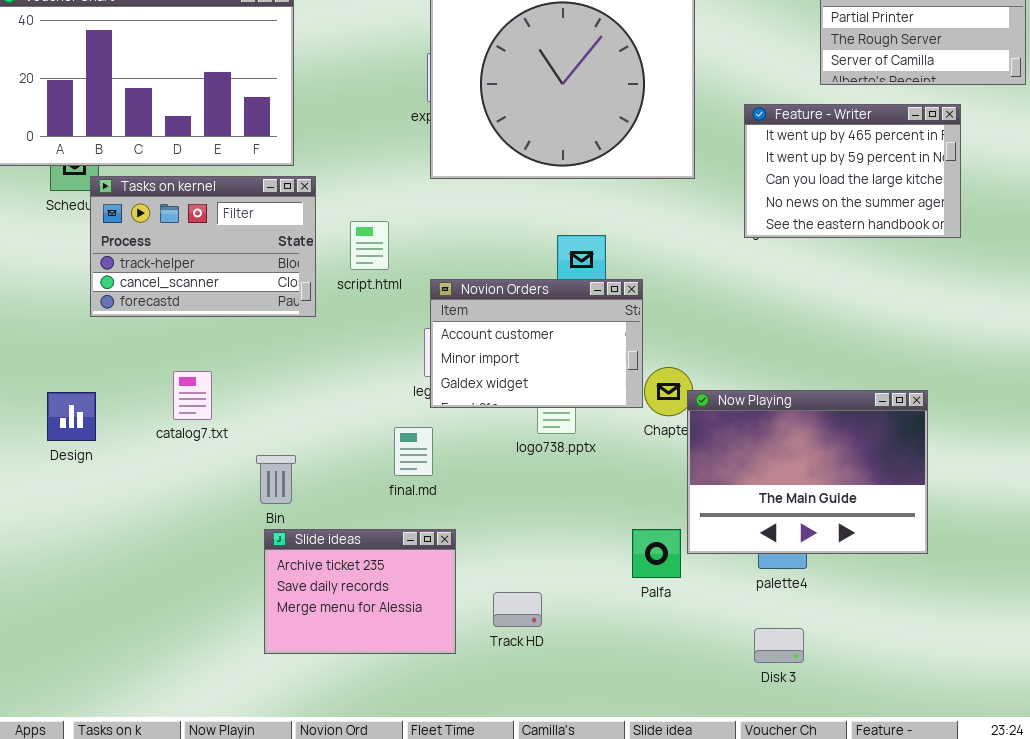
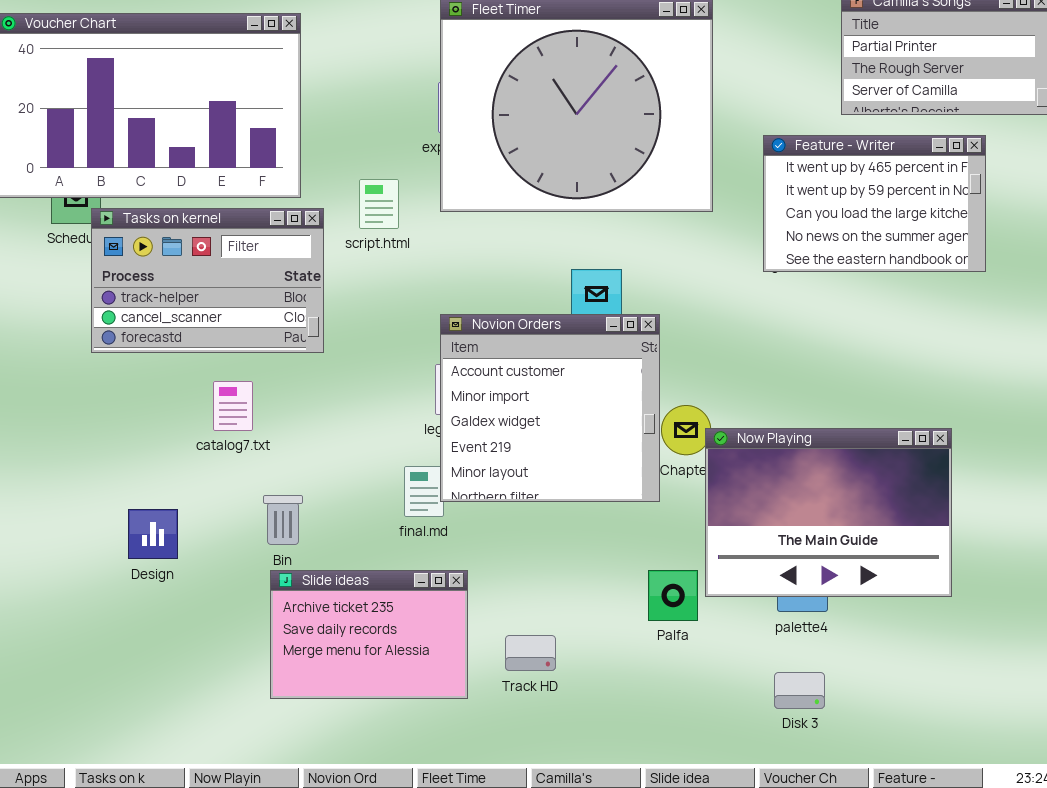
script.html: [350,221,389,270] -> [359,179,399,229], moved
Novion Orders: [430,279,643,408] -> [440,314,660,502], resized
catalog7.txt: [173,371,212,420] -> [213,381,253,431], moved
Design: [47,392,96,441] -> [128,509,178,559], moved

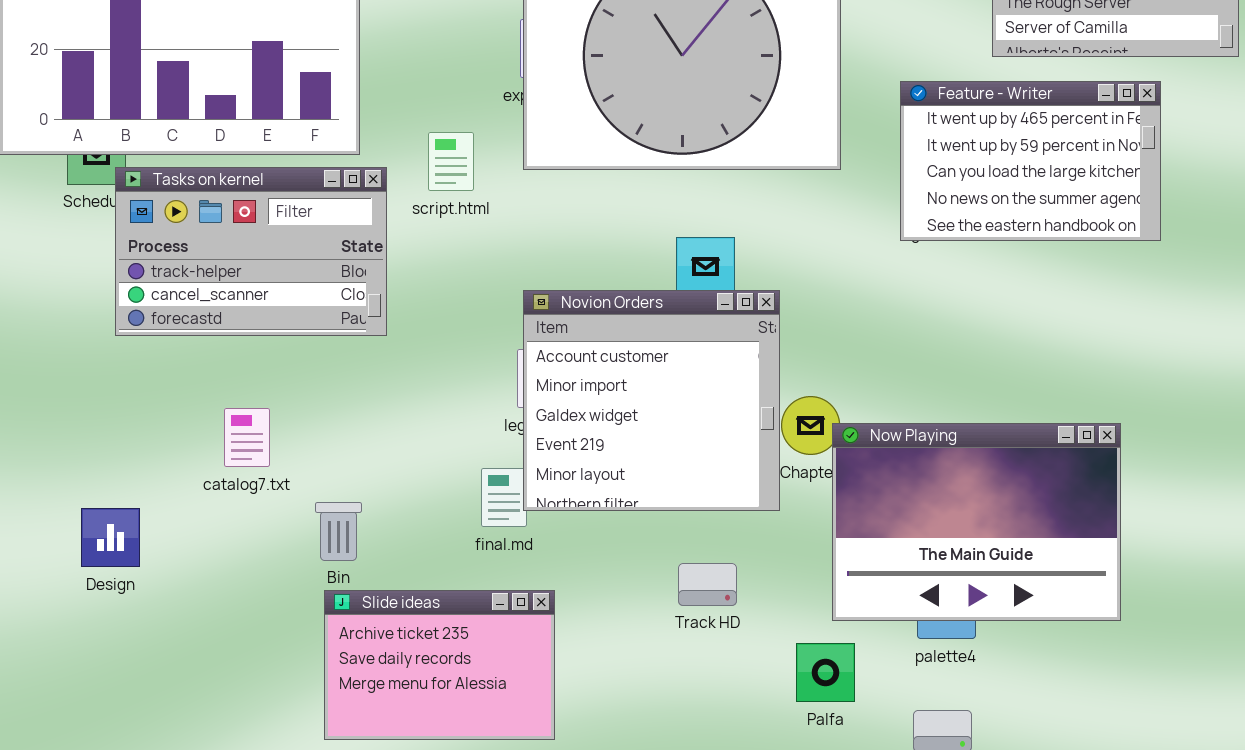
catalog7.txt: [213,381,253,431] -> [224,408,270,467], moved
Design: [128,509,178,559] -> [81,508,140,567], moved
Palfa: [648,570,698,621] -> [796,643,855,702], moved
Track HD: [505,635,556,671] -> [678,563,737,606], moved

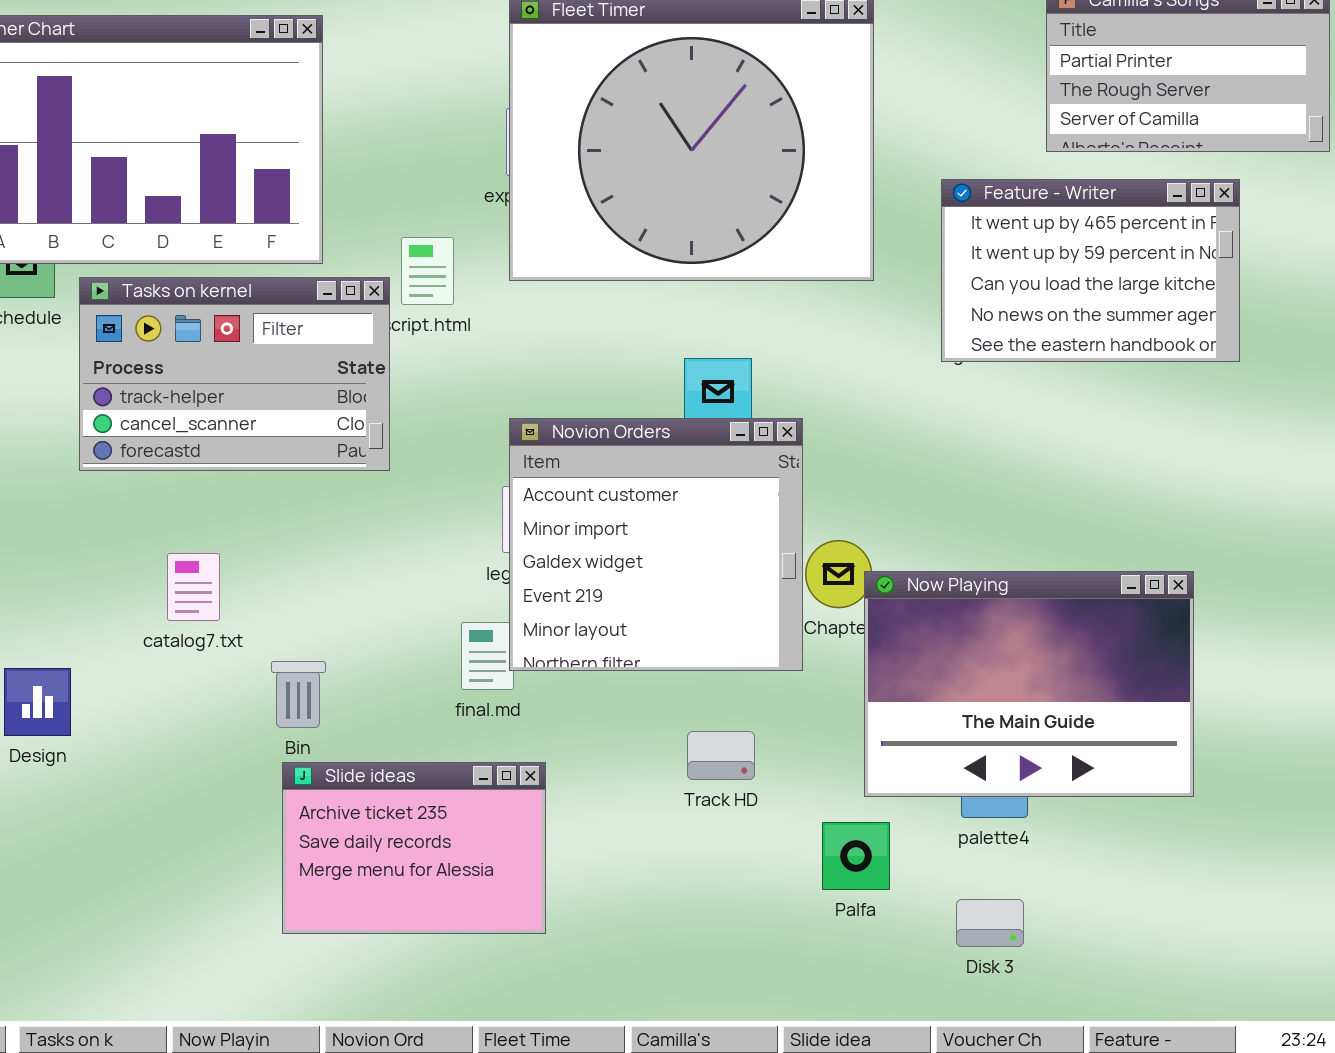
Tasks on kernel: [115,167,387,336] -> [79,277,390,471], moved

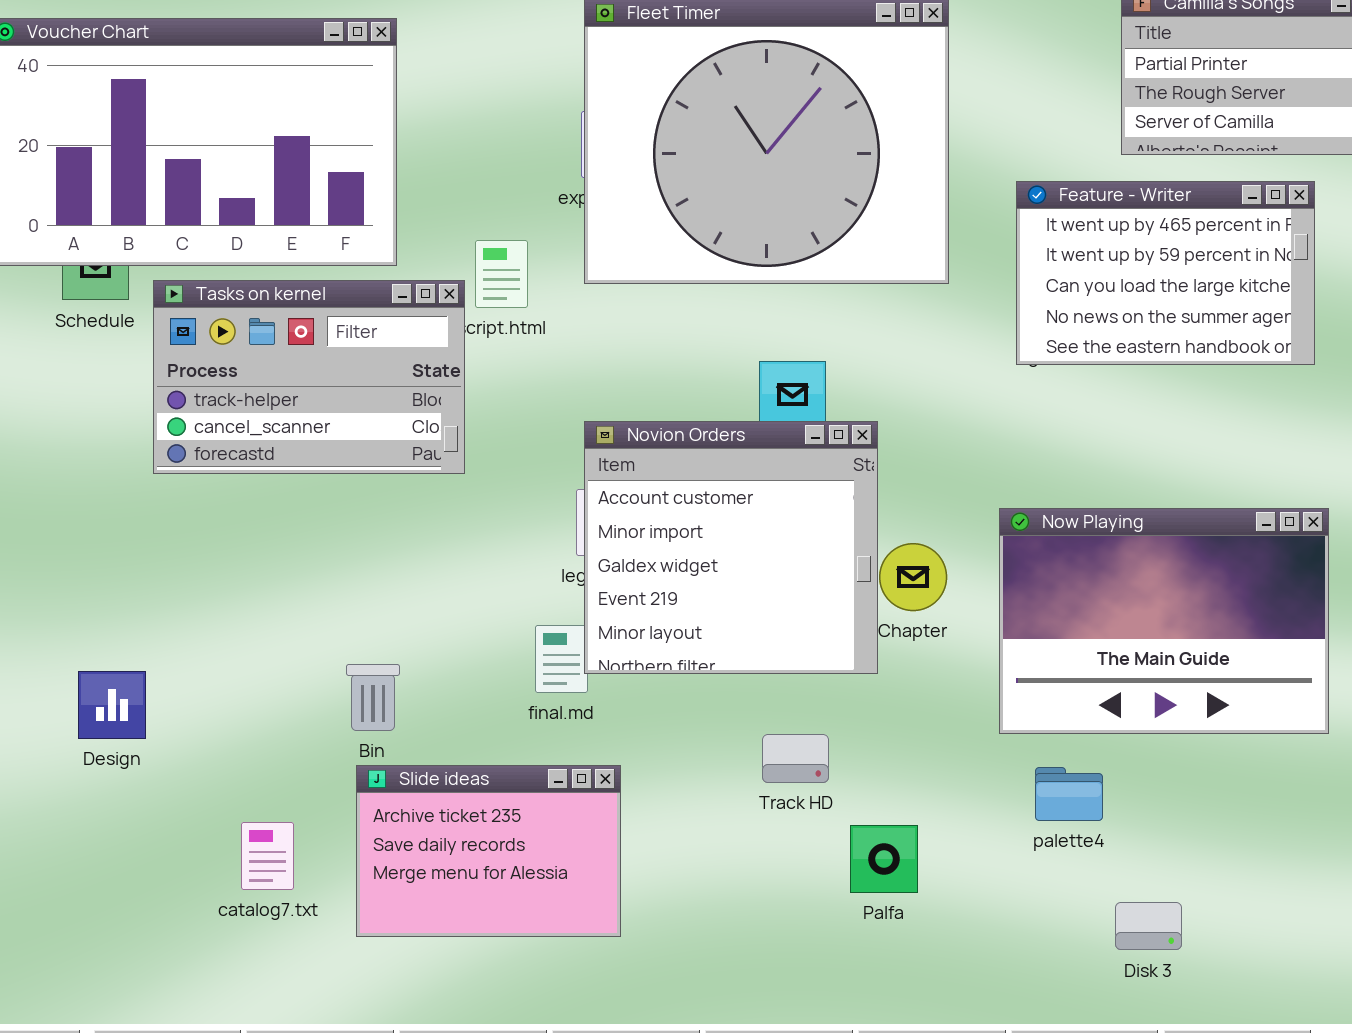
catalog7.txt: [167,553,220,621] -> [241,822,294,890], moved
Now Playing: [864,571,1194,797] -> [999,508,1329,734], moved
Palfa: [822,822,890,890] -> [850,825,918,893], moved
Disk 3: [956,899,1024,947] -> [1115,902,1182,950], moved

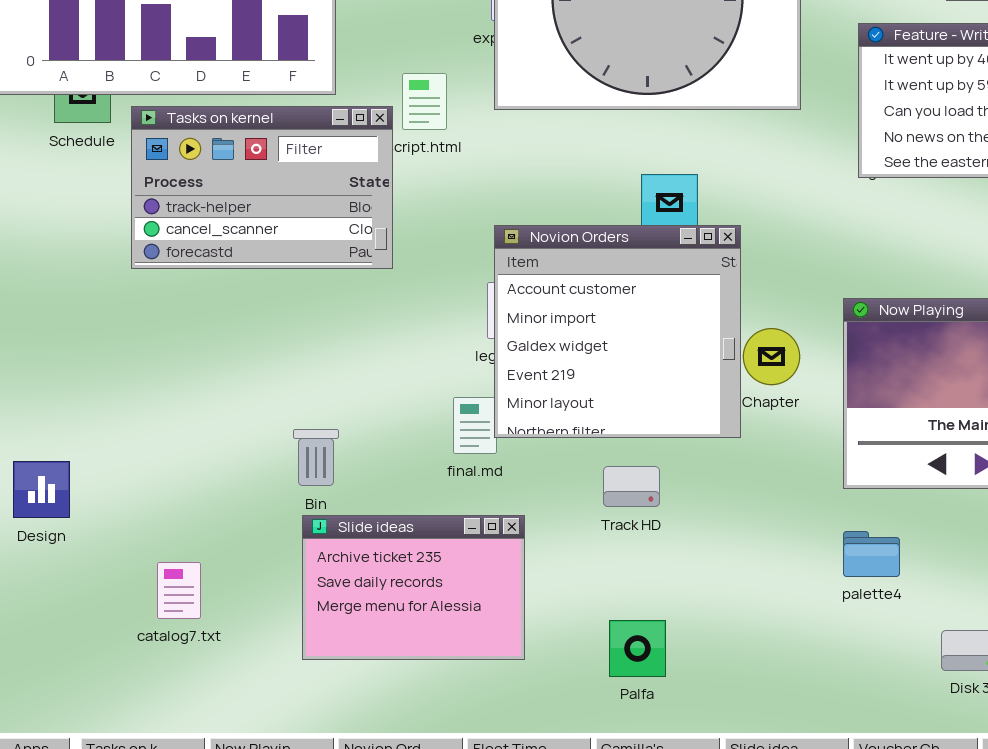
Design: [78,671,146,739] -> [13,461,70,518], moved
Track HD: [762,734,829,783] -> [603,466,660,507], moved
palette4: [1035,767,1103,821] -> [843,531,900,577], moved
catalog7.txt: [241,822,294,890] -> [157,562,201,619], moved
Palfa: [850,825,918,893] -> [609,620,666,677], moved

